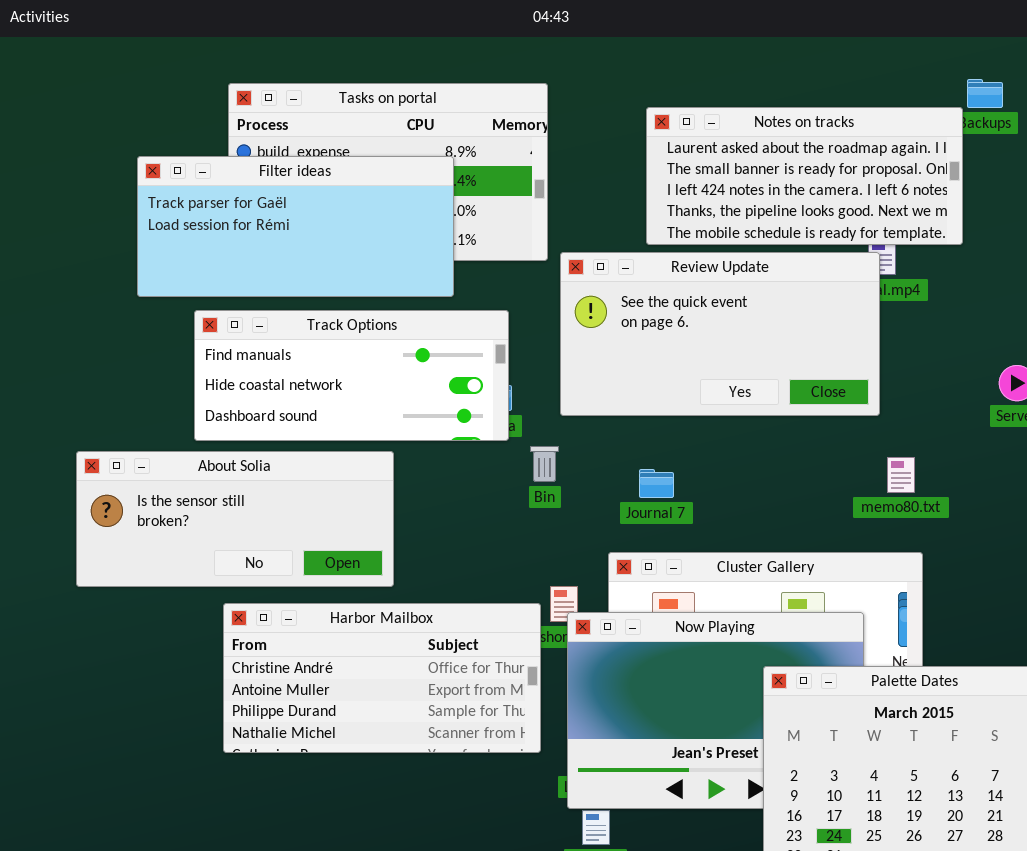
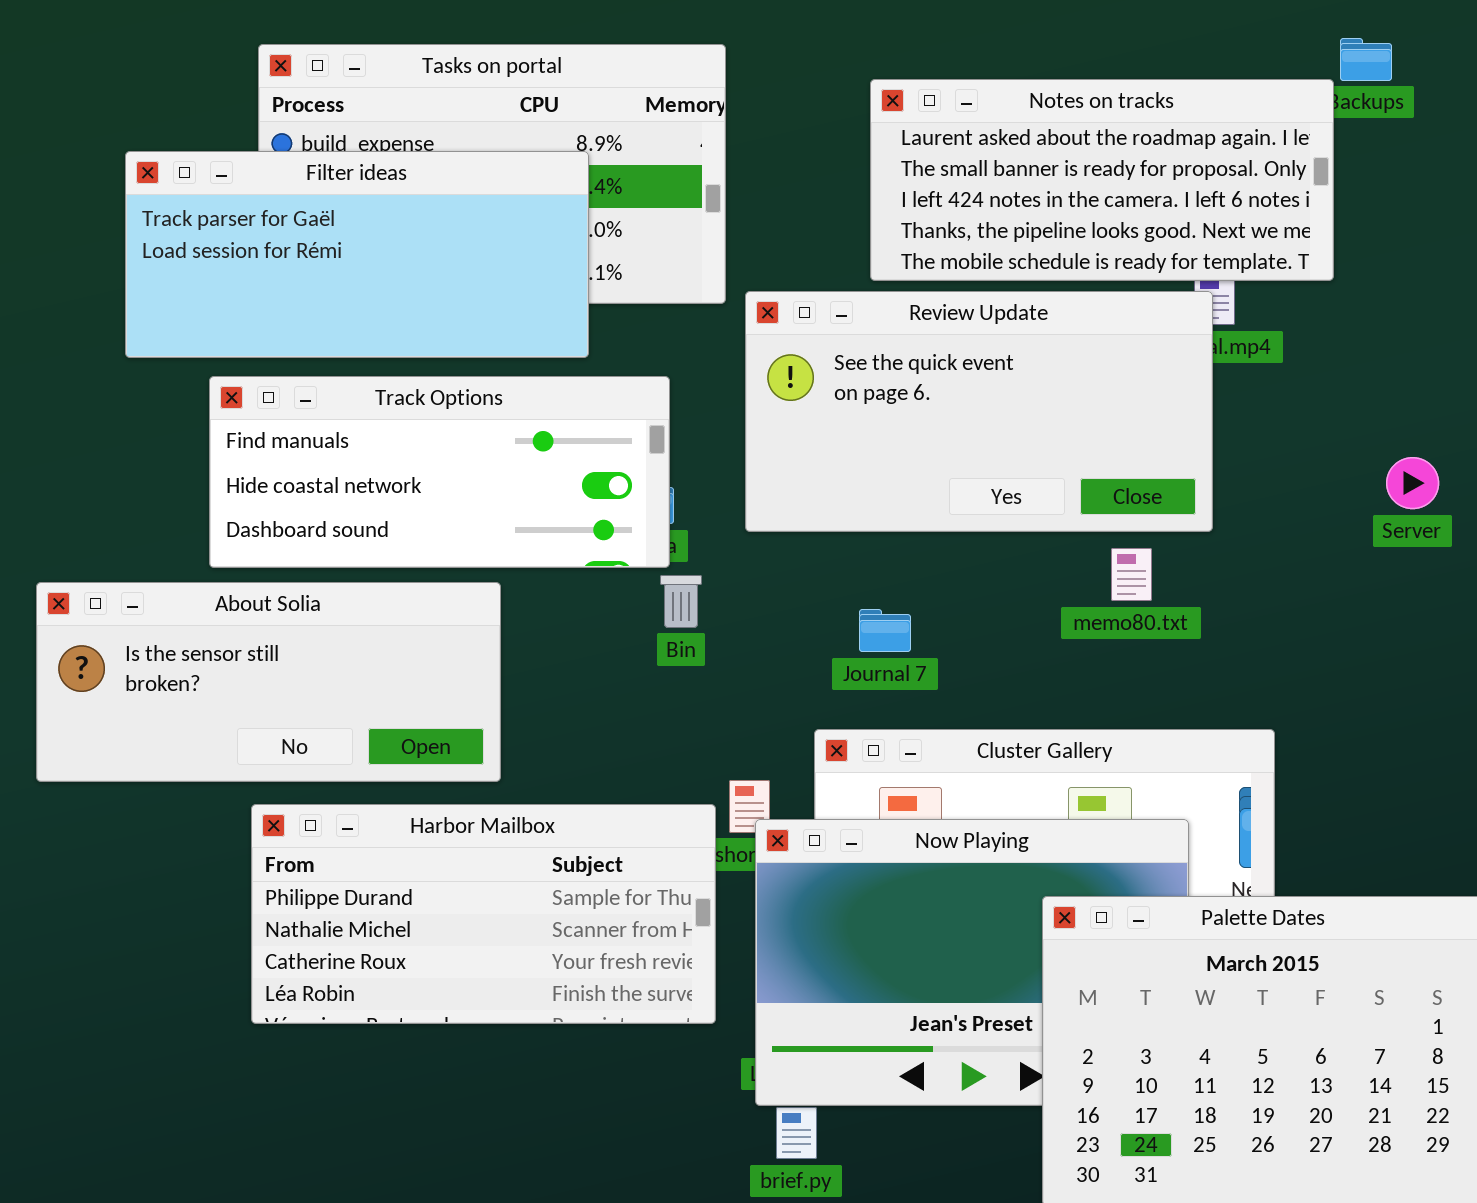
Bin: [530,446,559,482] -> [660,575,702,628], moved
memo80.txt: [887,457,915,493] -> [1111,548,1152,601], moved
Harbor Mailbox: [223,603,541,753] -> [251,804,716,1024], scrolled down 2 rows

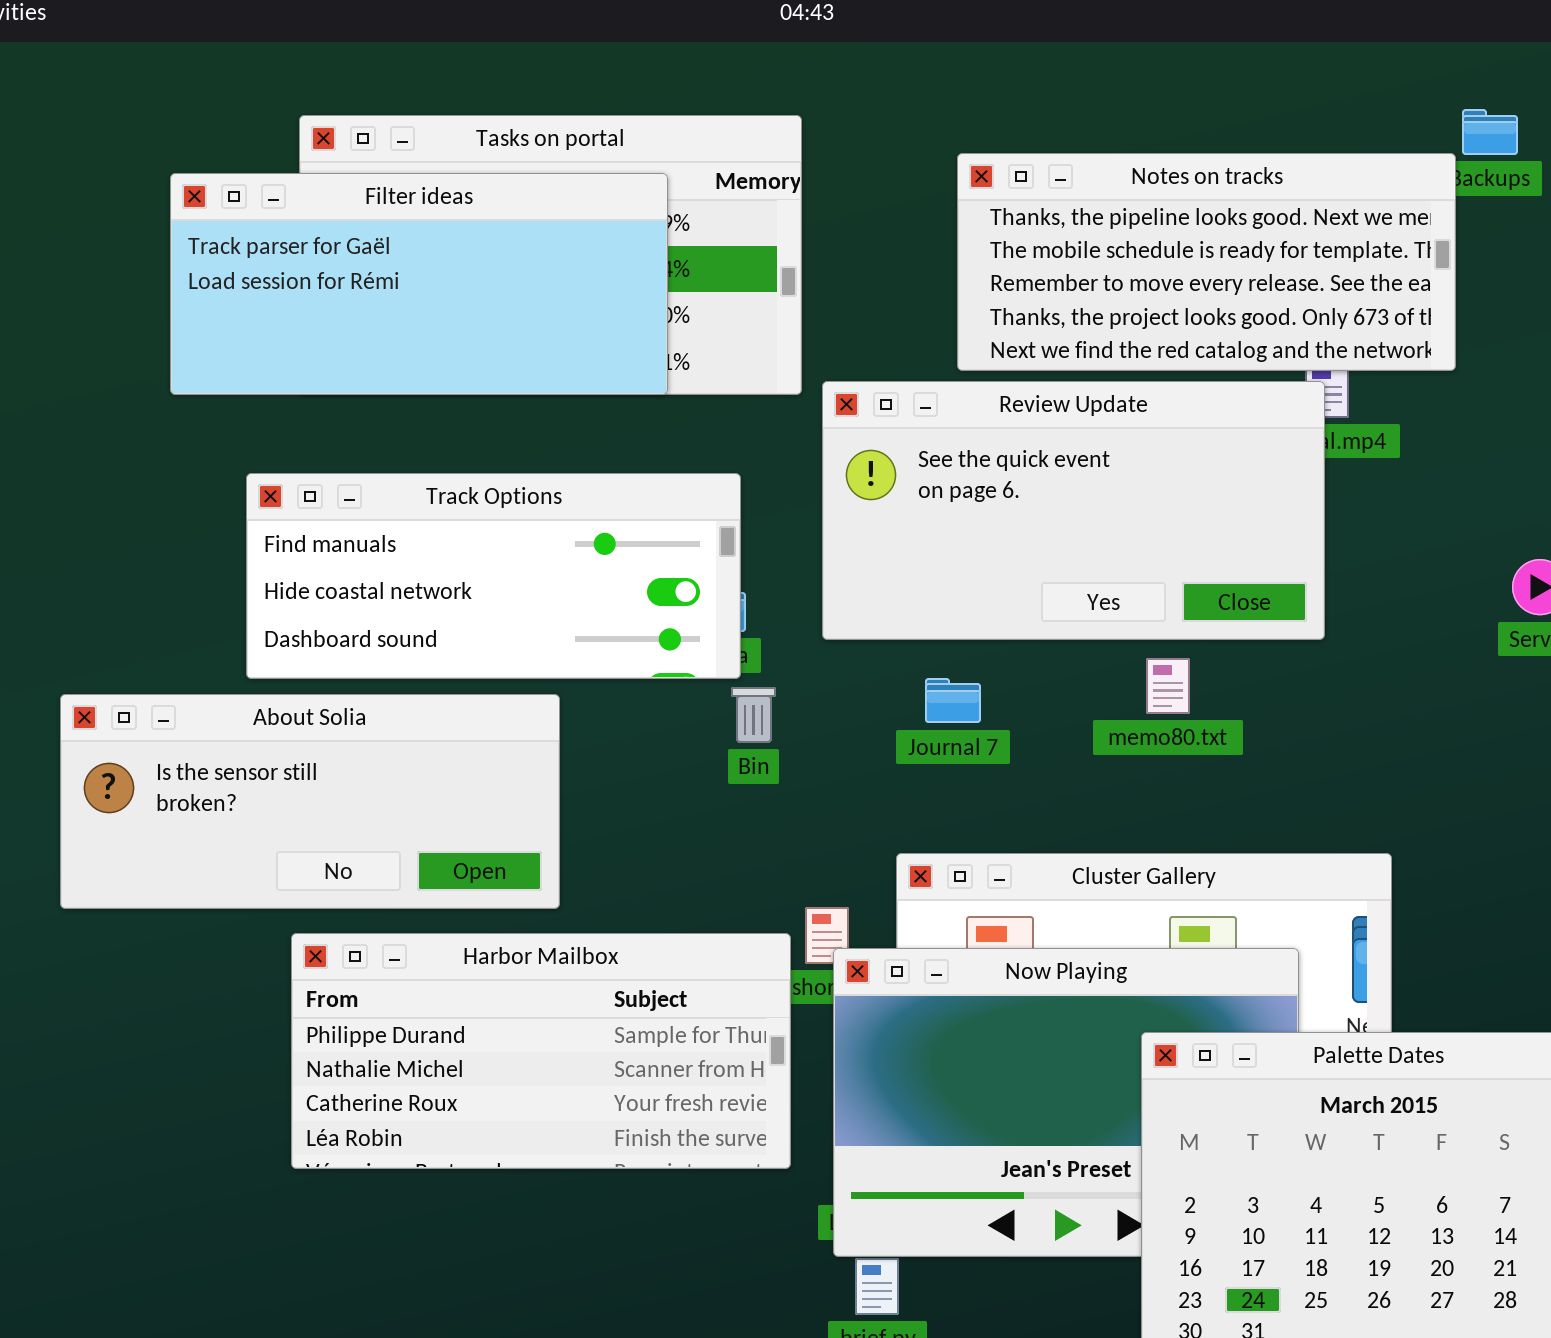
Notes on tracks: [870,79,1334,281] -> [957,153,1456,371], scrolled down 3 rows
Filter ideas: [125,151,589,358] -> [170,173,668,395], moved
memo80.txt: [1111,548,1152,601] -> [1146,658,1190,714], moved
Journal 7: [859,609,911,652] -> [925,678,981,723], moved

